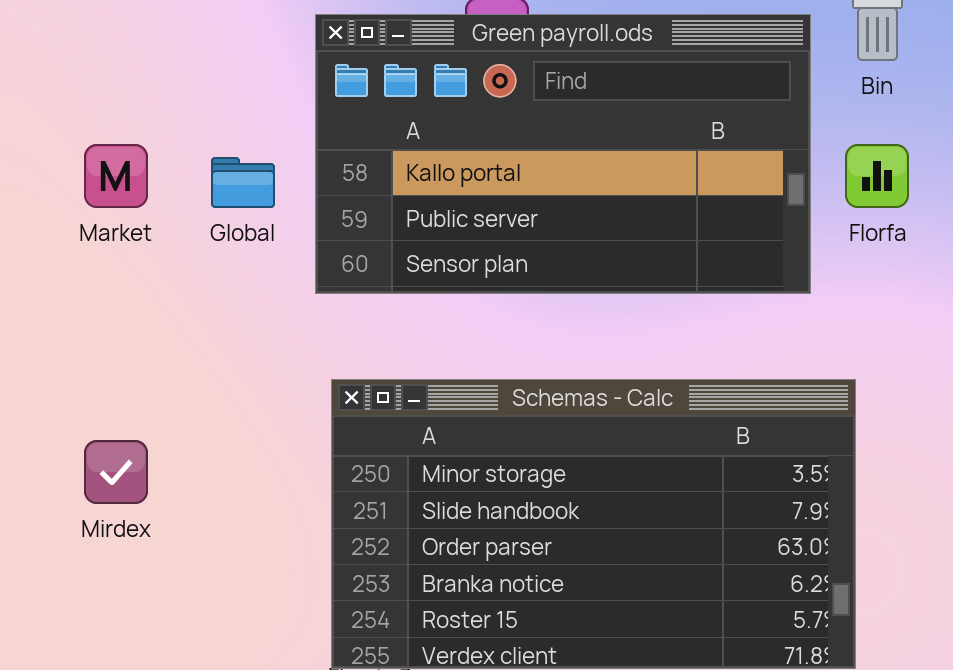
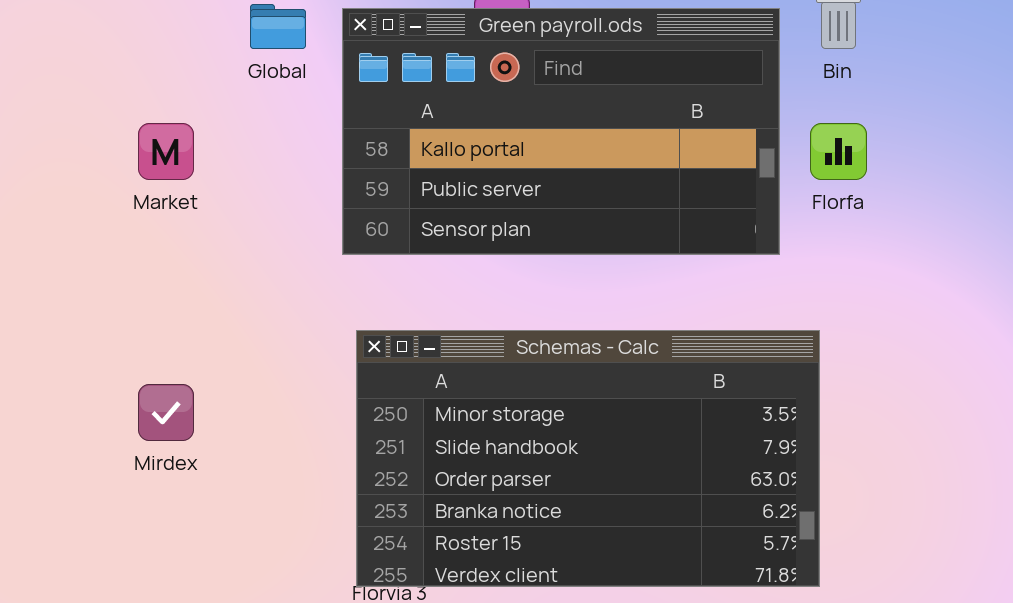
Global: [211,157,275,208] -> [250,4,306,49], moved

